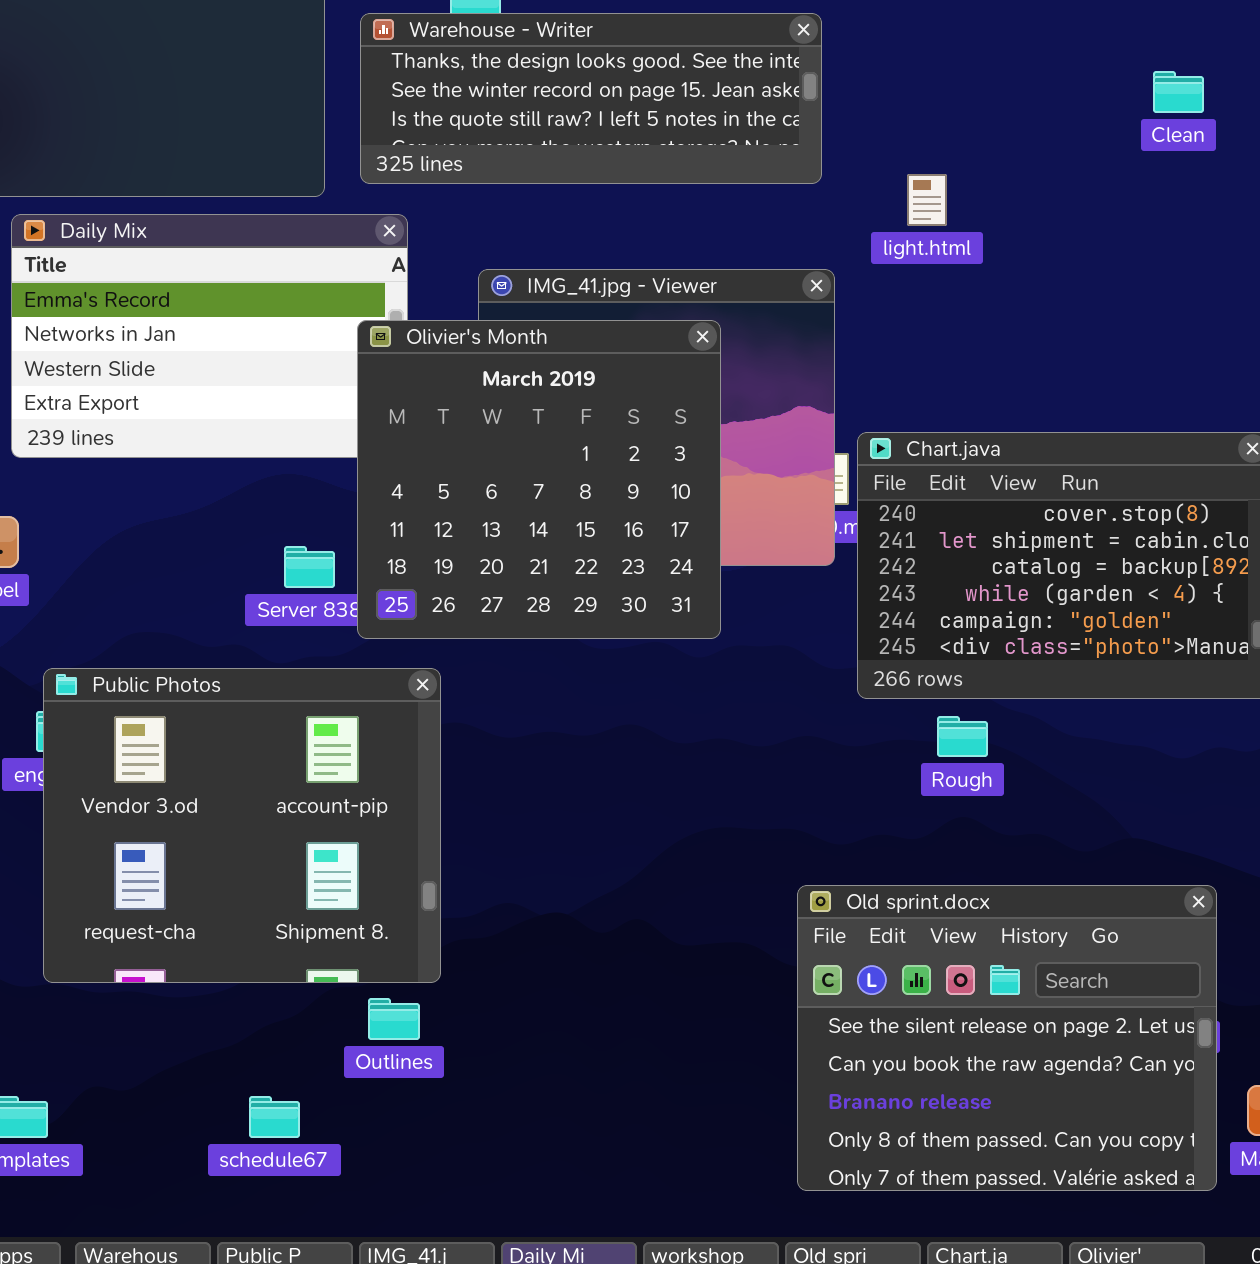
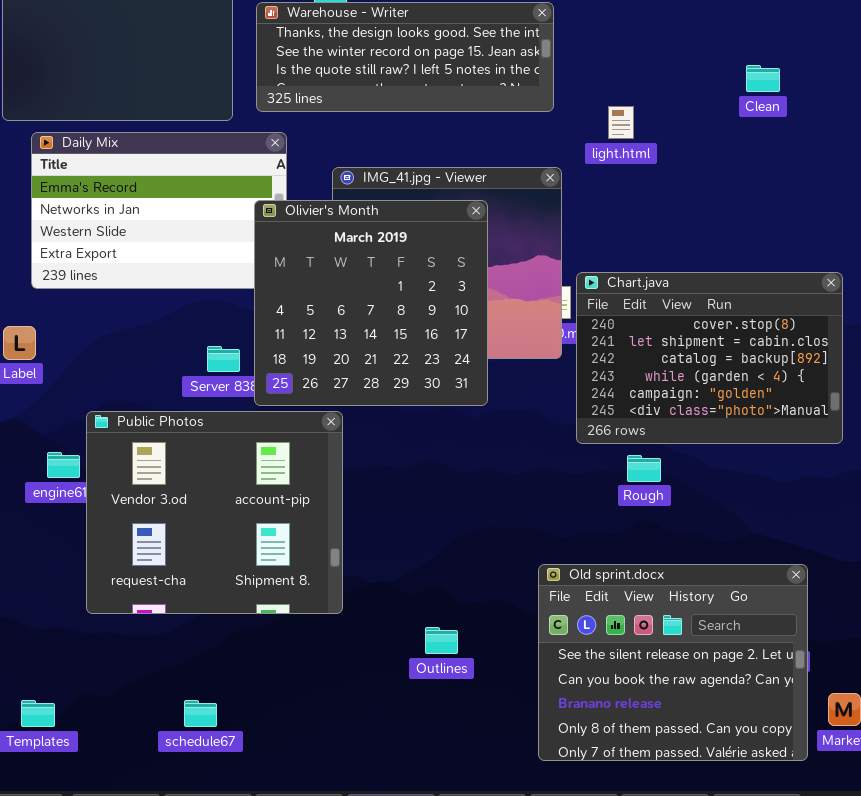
Clean: [1153,71,1204,113] -> [746,65,780,92], moved
Public Photos: [43,668,441,983] -> [86,411,343,614], moved
Outlines: [368,998,420,1040] -> [425,627,458,654], moved

